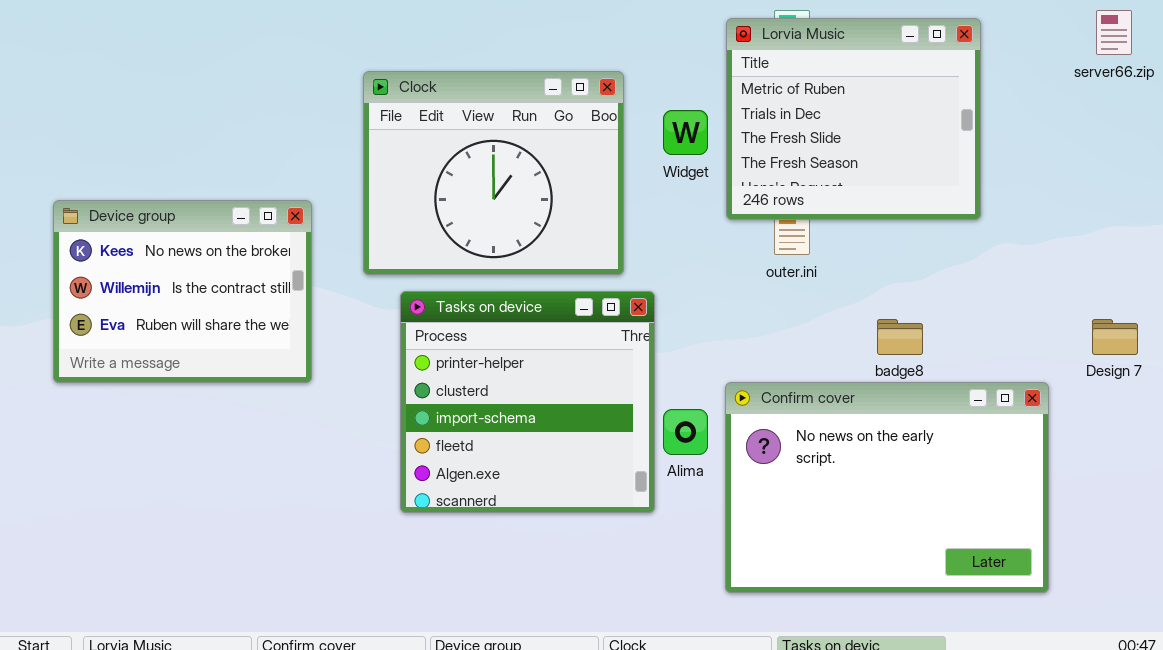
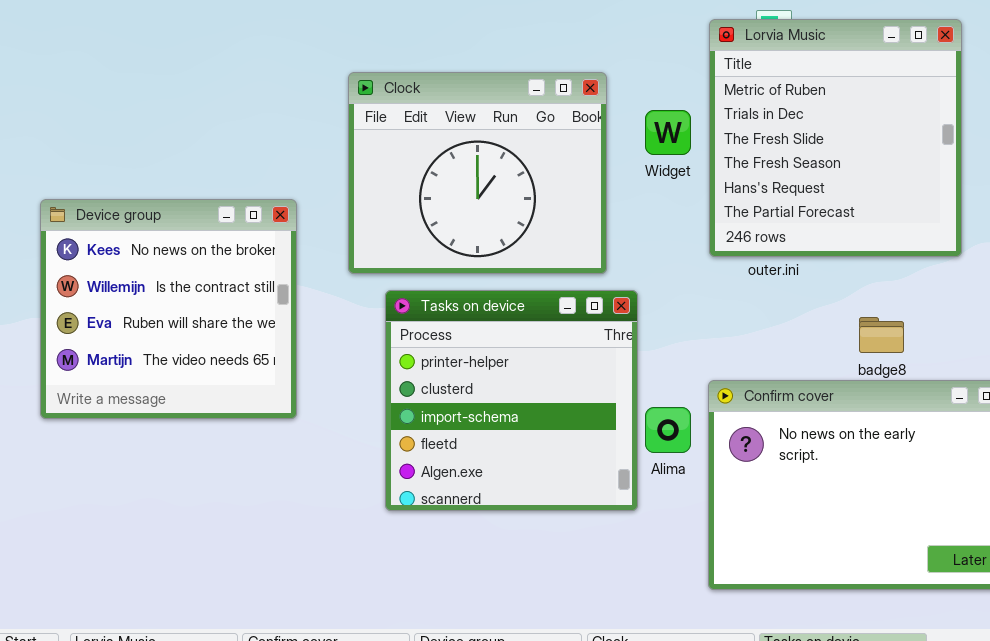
Lorvia Music: [726,18,981,220] -> [709,19,962,257], resized
Device group: [53,200,312,383] -> [40,199,297,419], resized

